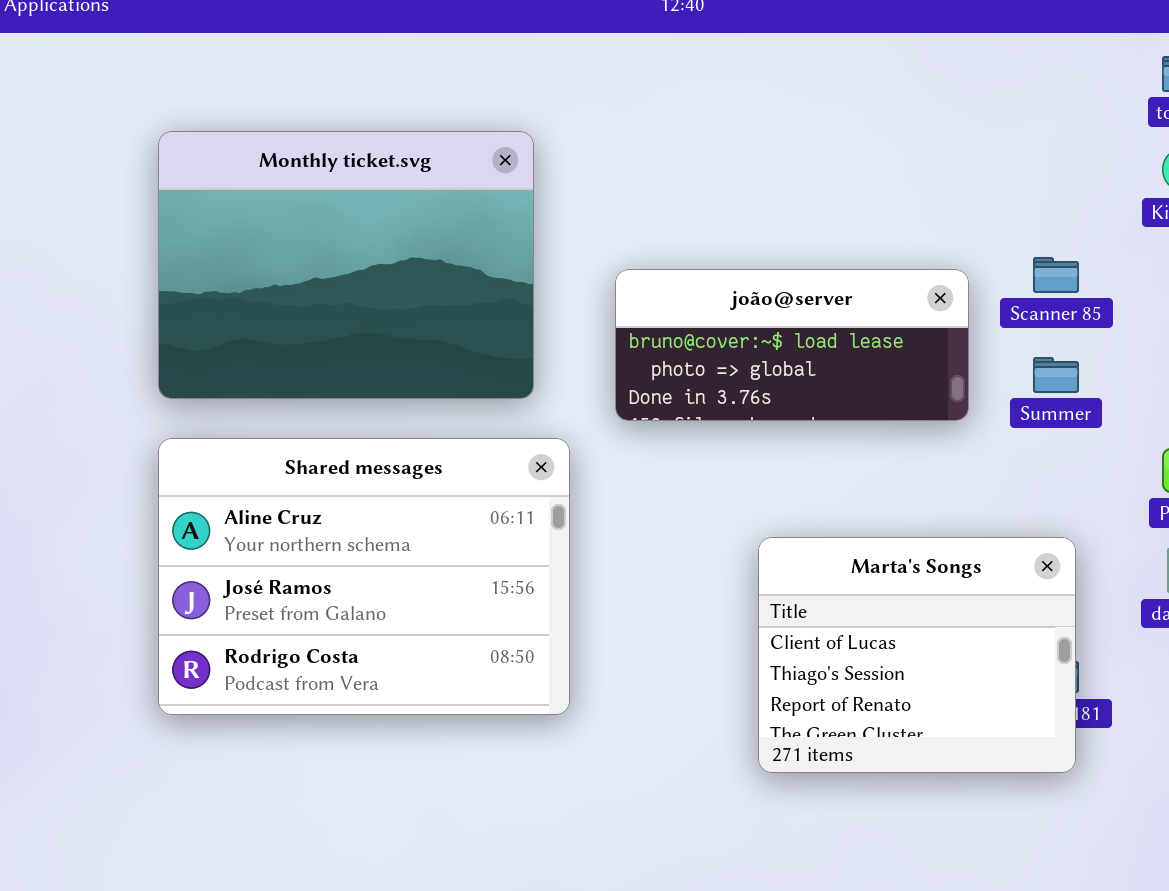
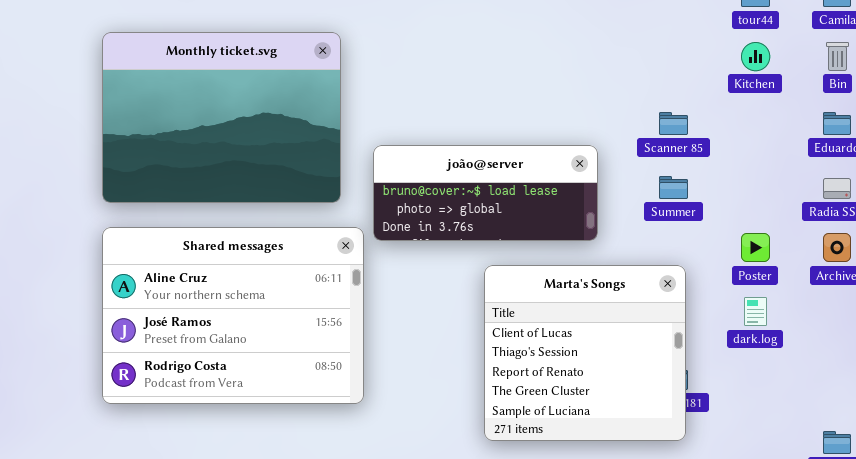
joão@server: [615,269,969,421] -> [373,145,598,241], moved
Marta's Songs: [758,537,1076,773] -> [484,265,686,441], resized

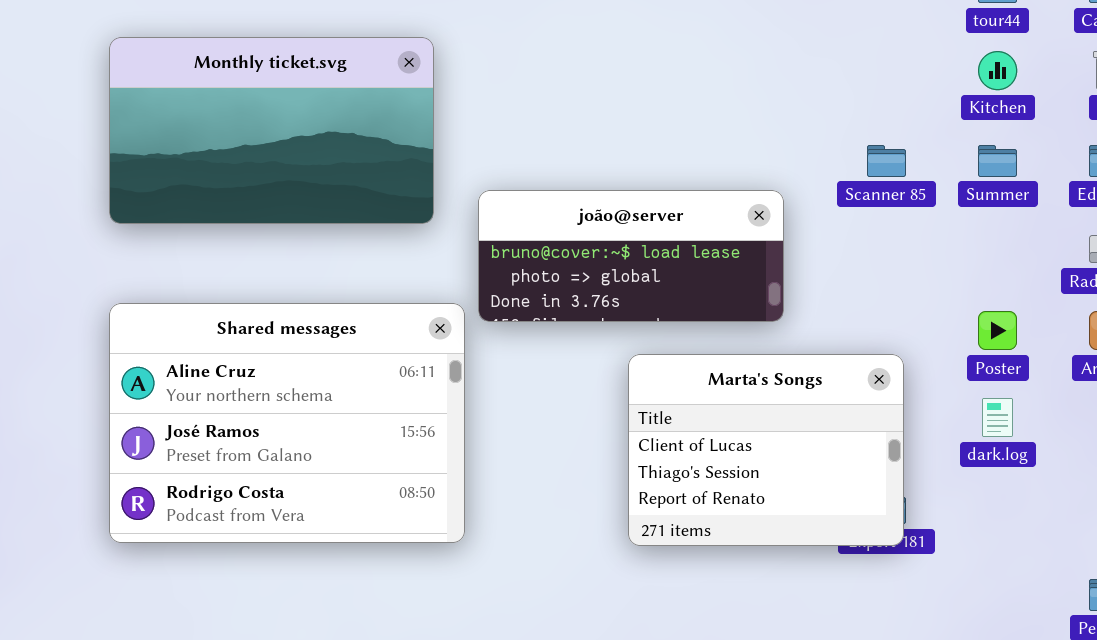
Monthly ticket.svg: [102,32,341,203] -> [109,37,434,224], resized
Summer: [659,176,688,199] -> [978,145,1017,177], moved
Marta's Songs: [484,265,686,441] -> [628,354,904,546], resized

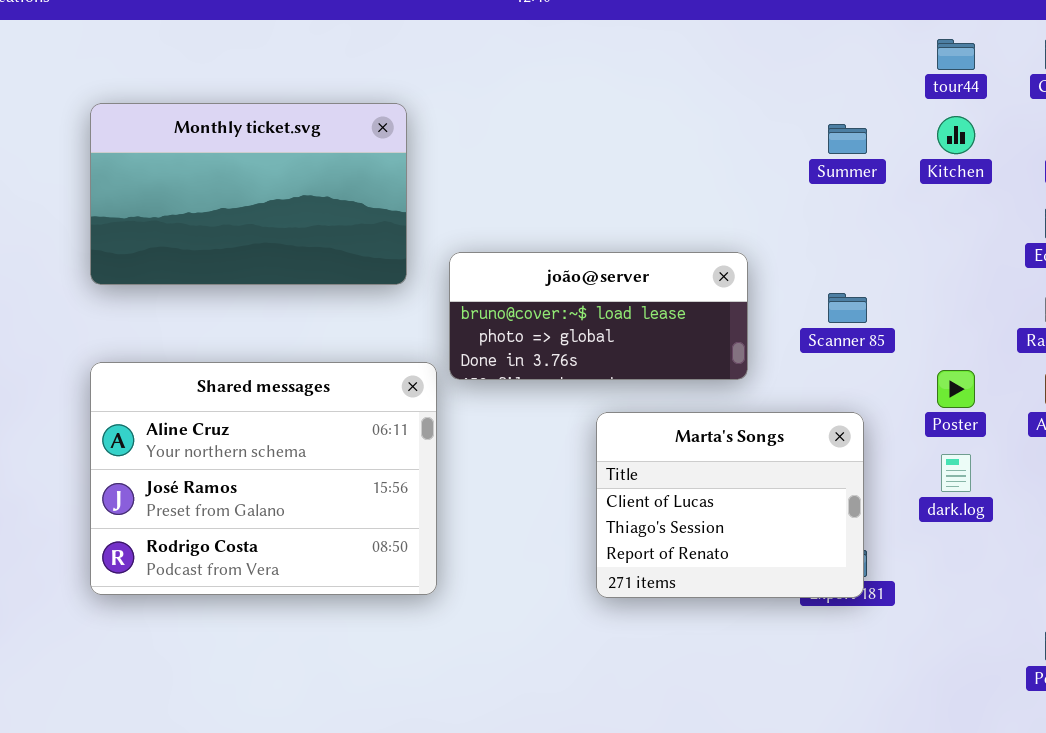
Scanner 85: [867,145,906,177] -> [828,293,867,323], moved
Summer: [978,145,1017,177] -> [828,124,867,154], moved

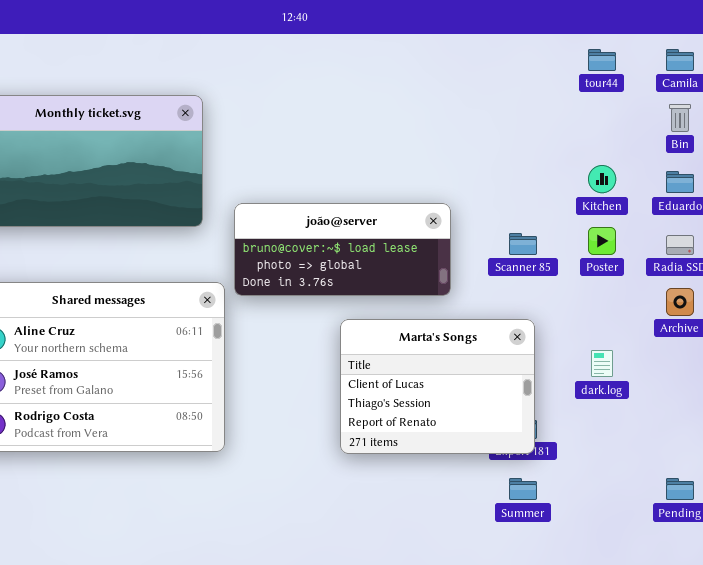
Kitchen: [937,116,975,154] -> [588,165,616,193], moved
Summer: [828,124,867,154] -> [509,478,537,500], moved
Poster: [937,370,975,408] -> [588,227,616,255], moved

